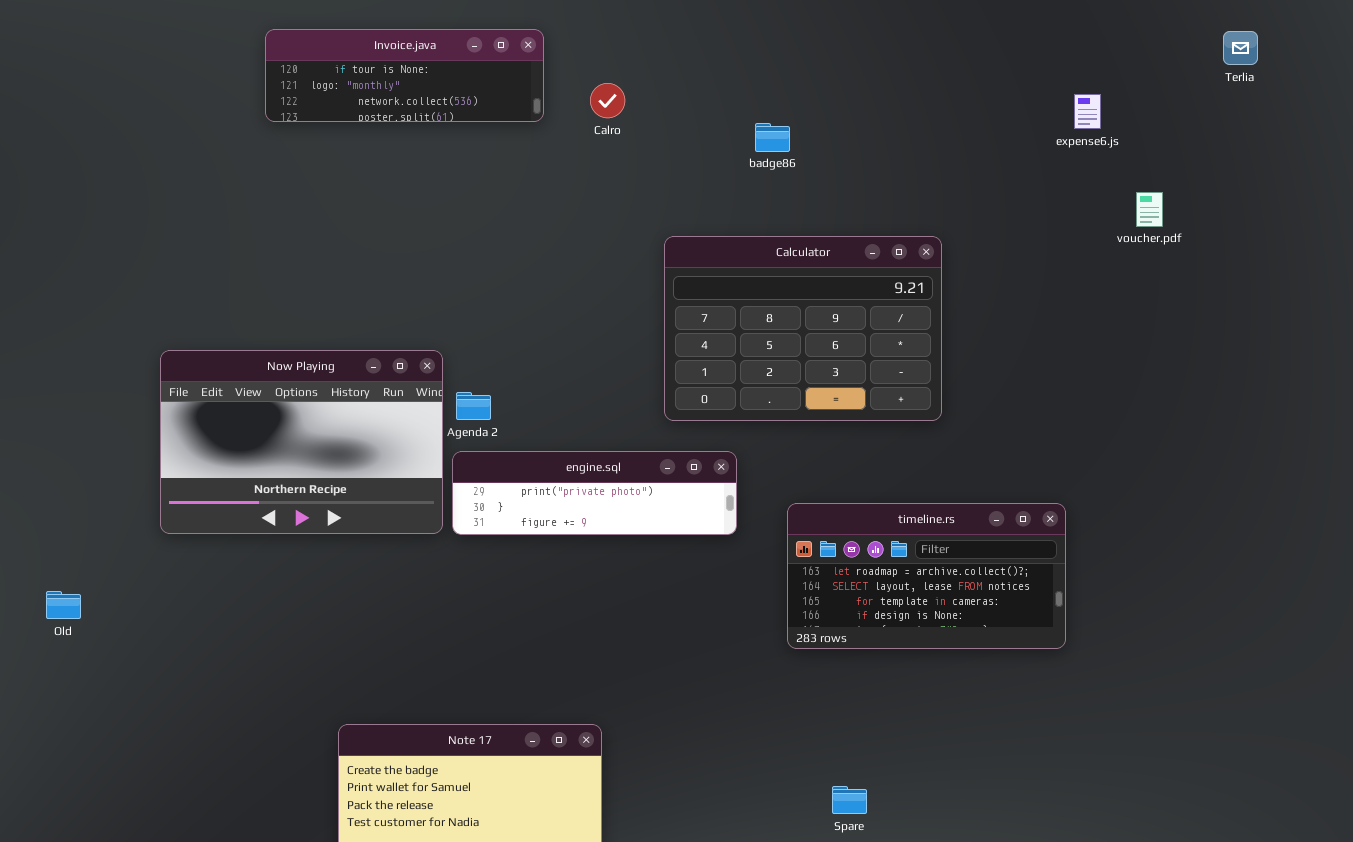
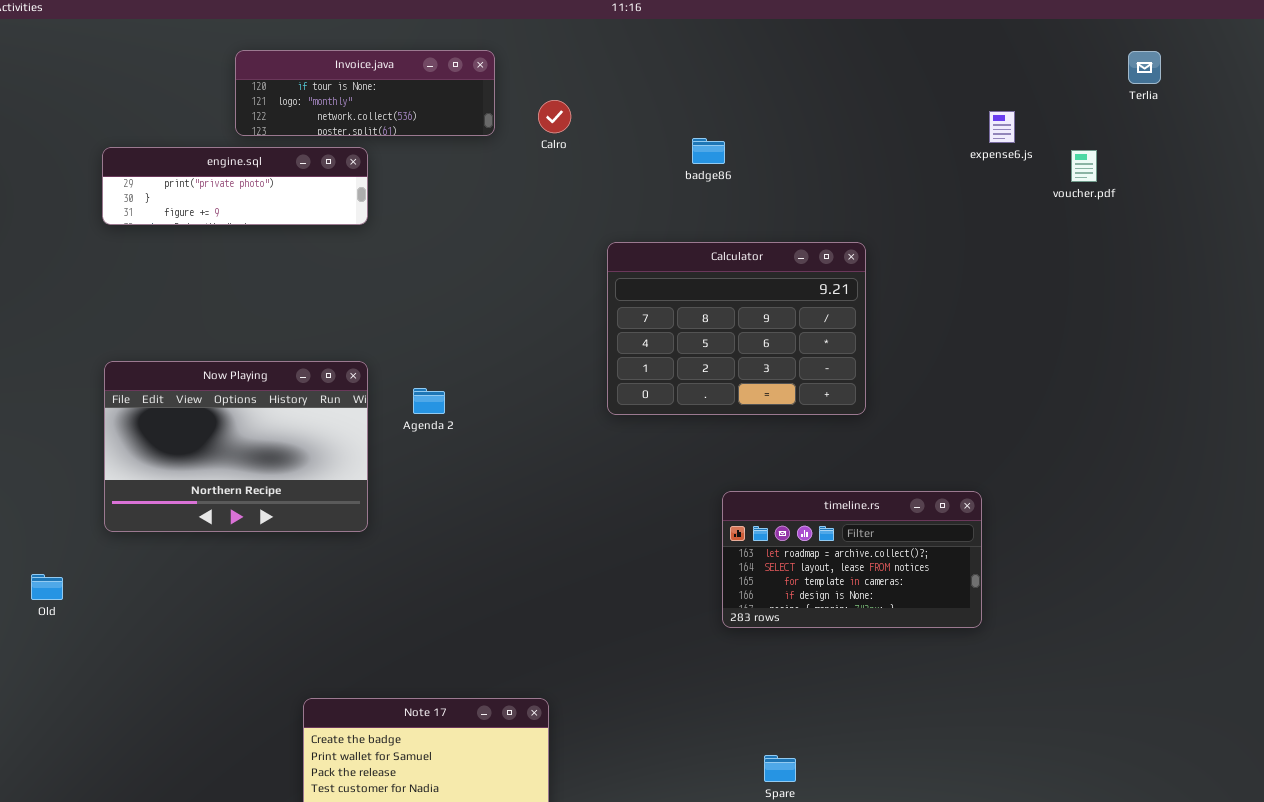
voucher.pdf: [1136,192,1163,227] -> [1071,150,1097,182], moved
Now Playing: [160,350,443,534] -> [104,361,368,532], moved
engine.sql: [452,451,737,535] -> [102,147,368,225], moved

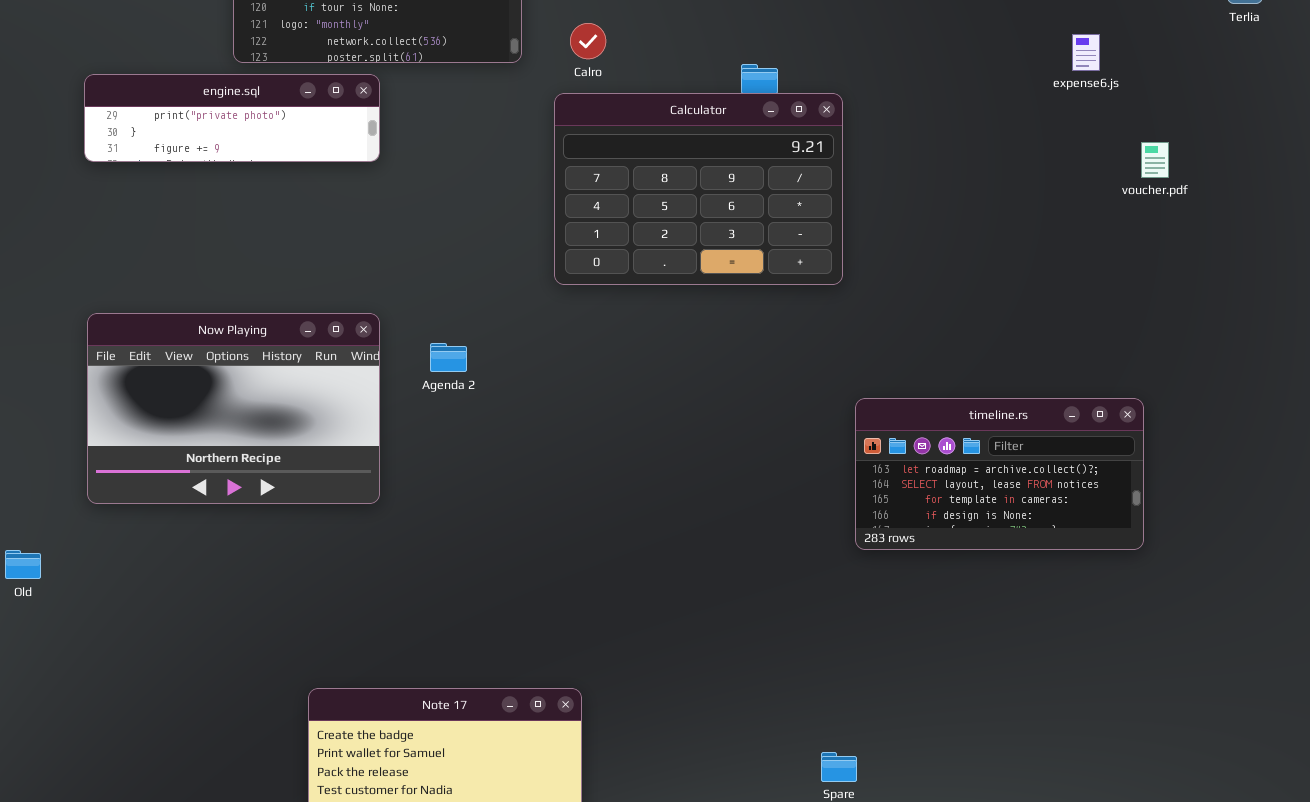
voucher.pdf: [1071,150,1097,182] -> [1141,142,1169,178], moved
Calculator: [607,242,866,415] -> [554,93,843,285], moved
timeline.rs: [722,491,982,628] -> [855,398,1144,550], moved

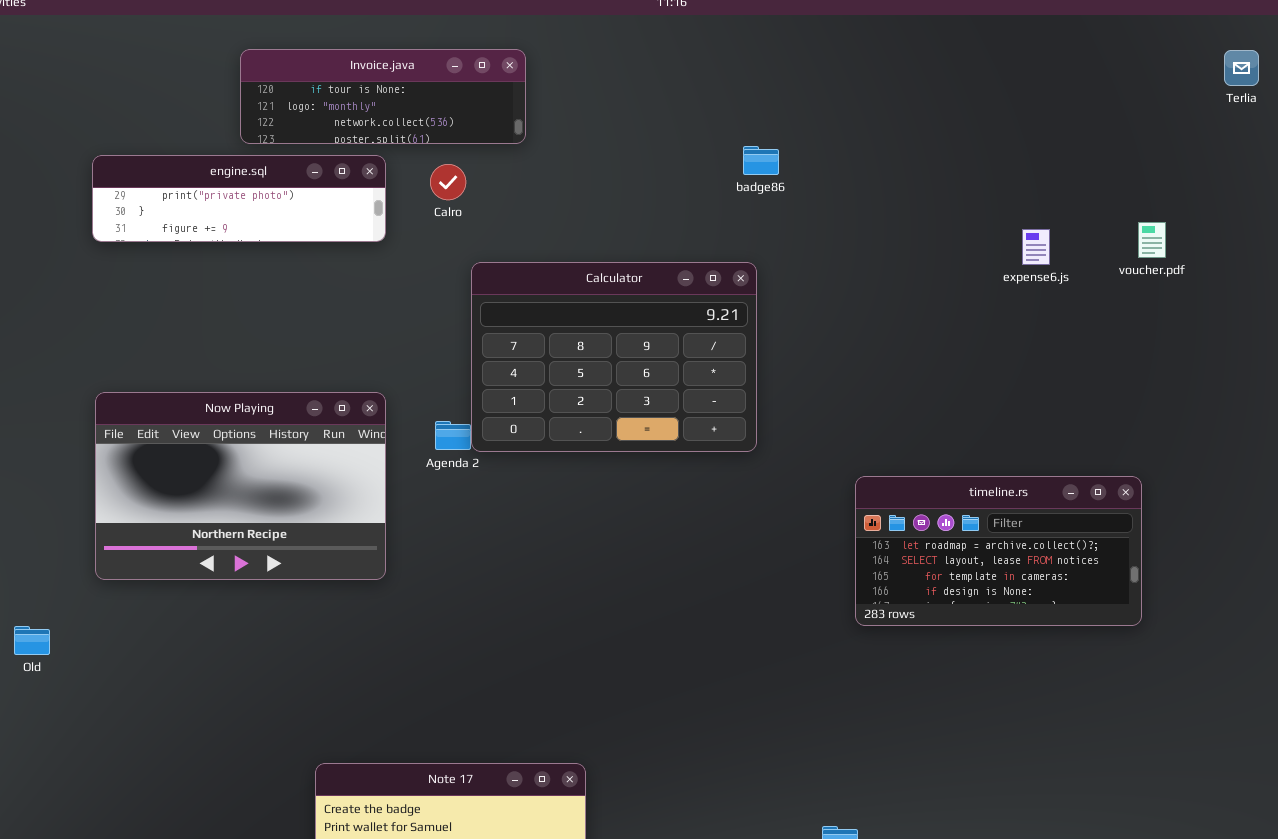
Calro: [570,23,606,59] -> [430,164,466,200], moved
expense6.js: [1072,34,1100,71] -> [1022,229,1050,265], moved
Calculator: [554,93,843,285] -> [471,262,757,452], moved

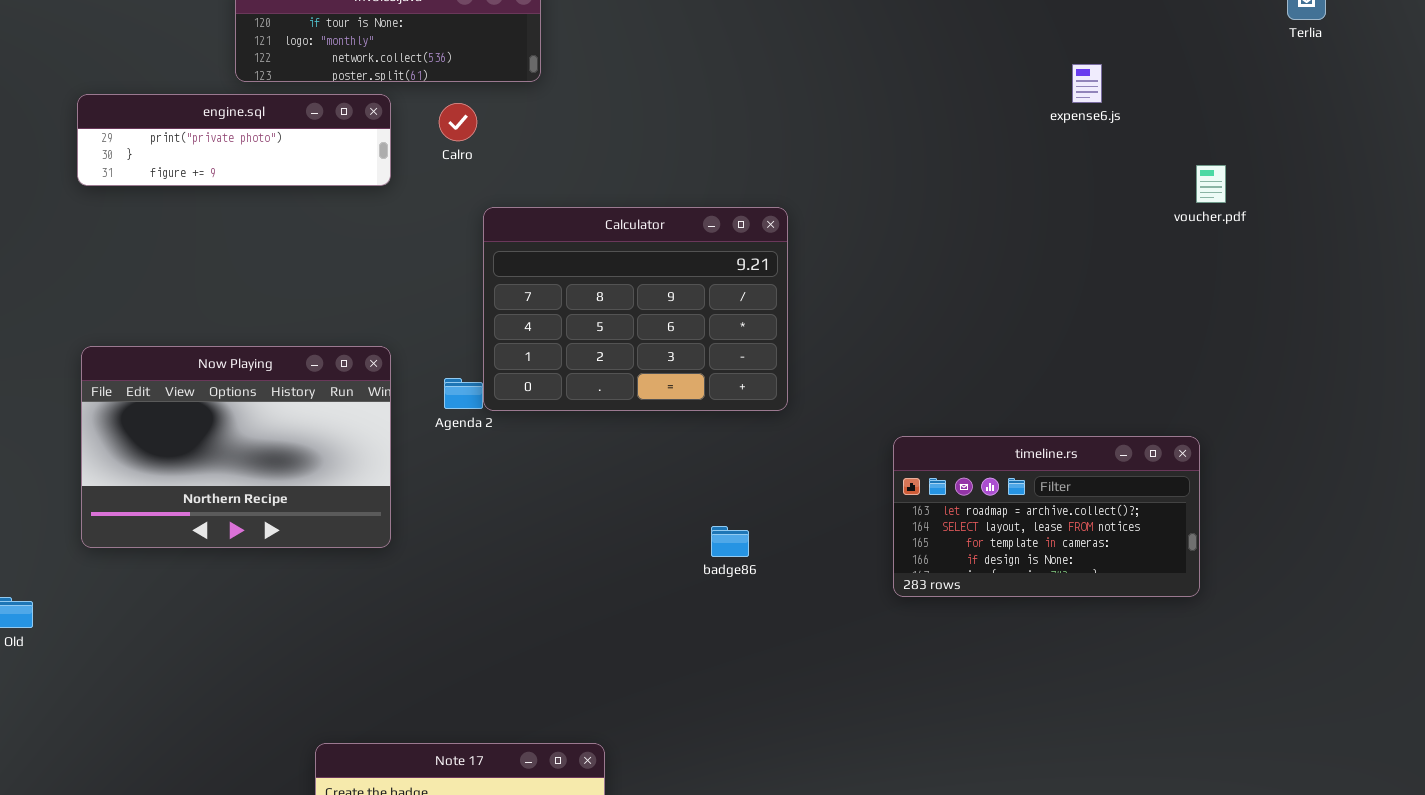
badge86: [743,146,779,175] -> [711,526,749,557], moved
expense6.js: [1022,229,1050,265] -> [1072,64,1102,103], moved

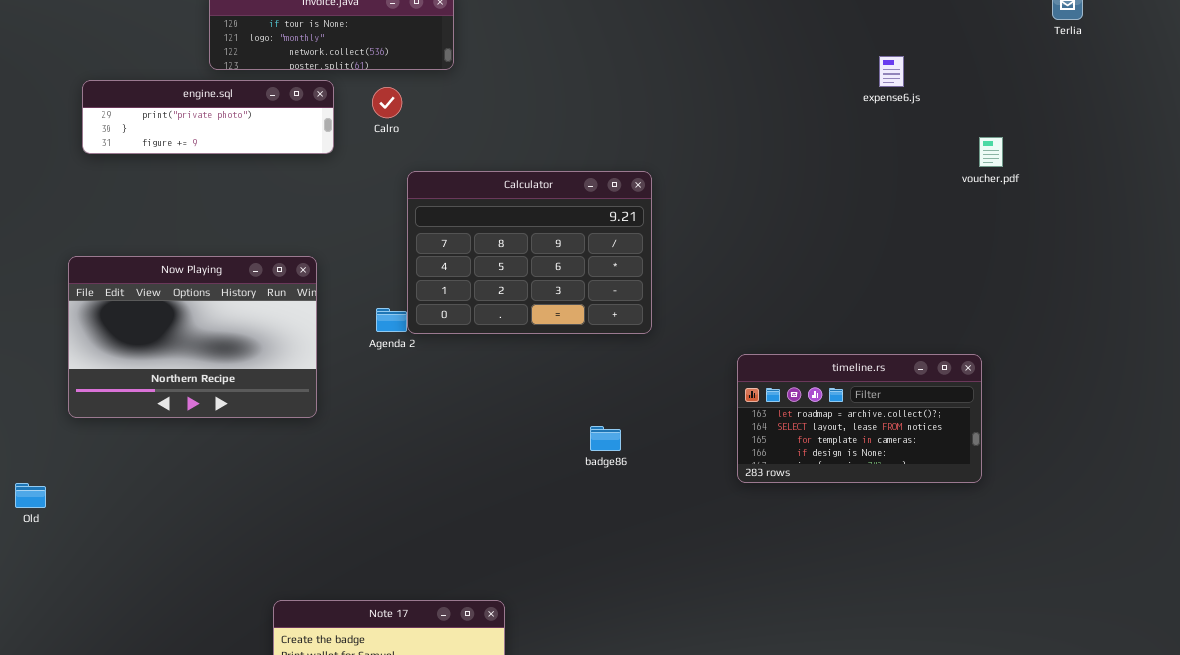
Now Playing: [81,346,391,548] -> [68,256,317,418], moved

